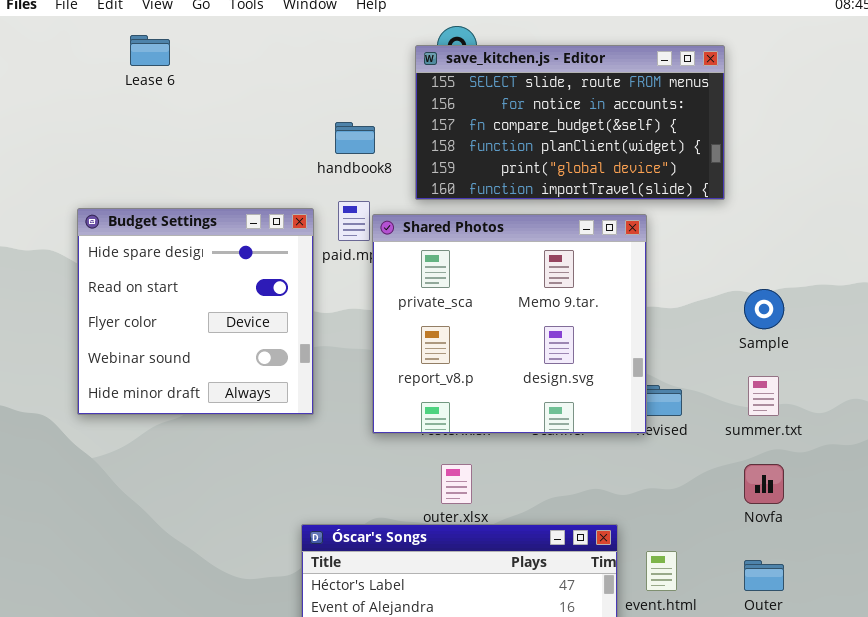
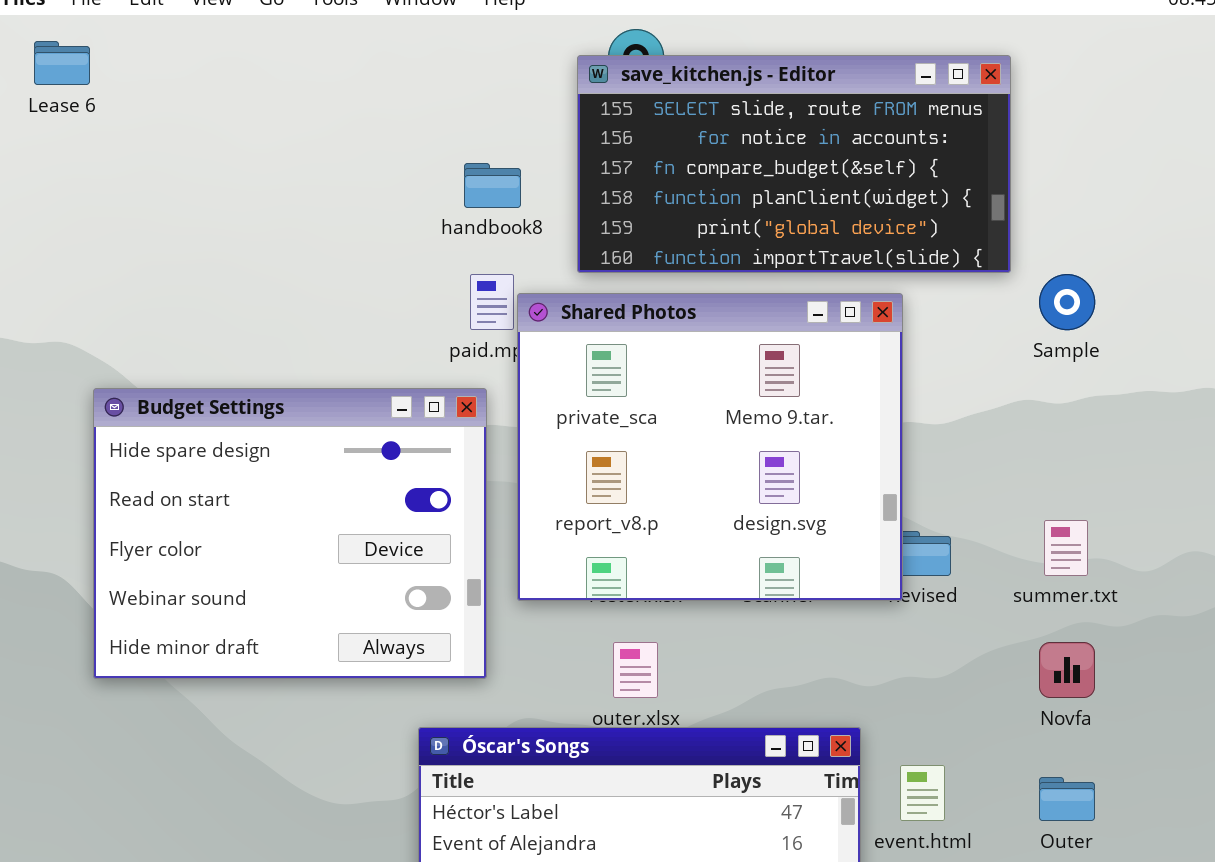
Lease 6: [130,35,170,66] -> [34,41,90,85], moved
Budget Settings: [77,208,314,415] -> [93,388,487,679], moved, resized
Sample: [744,289,784,329] -> [1039,274,1095,330], moved

